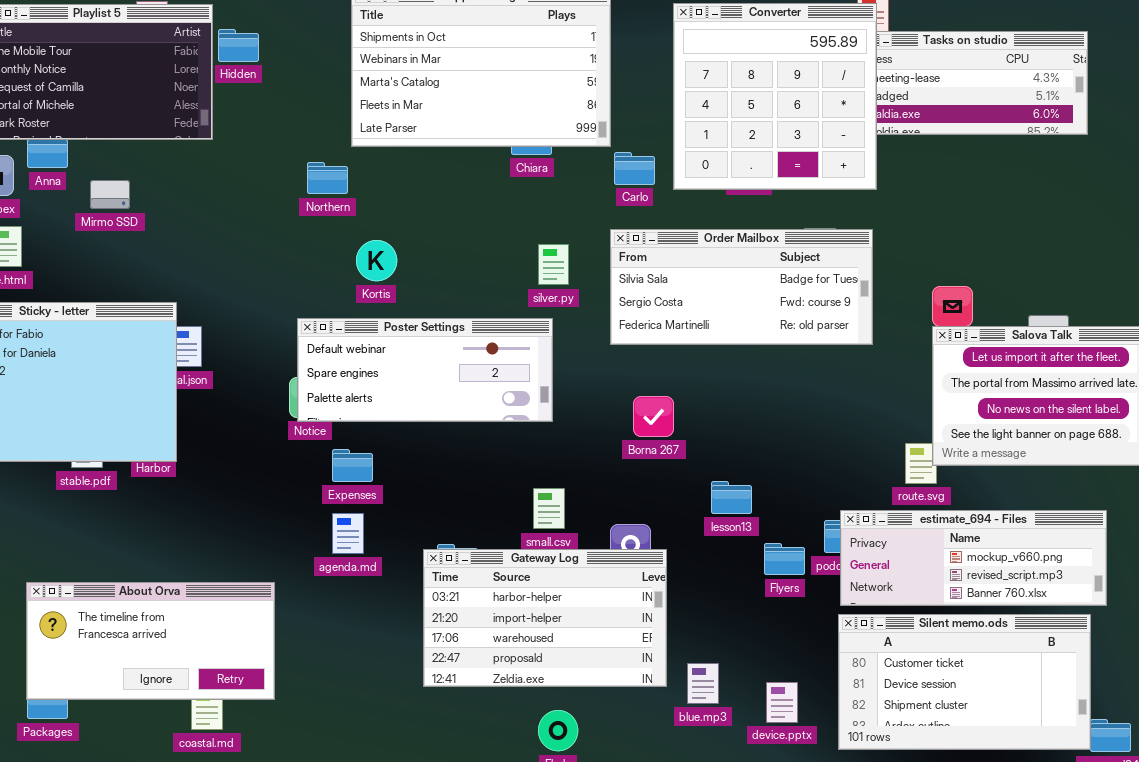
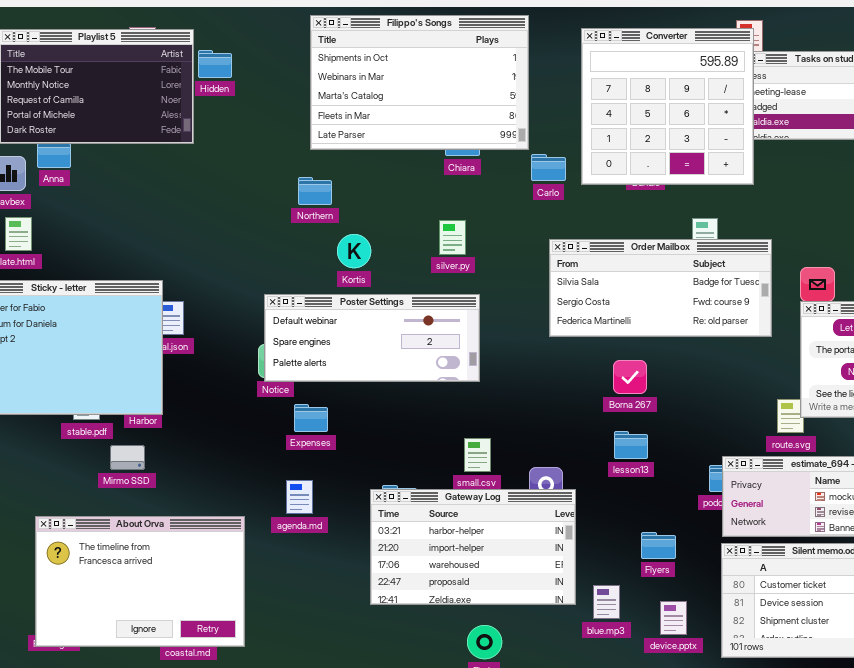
Northern: [307,162,348,194] -> [298,177,332,205], moved
Mirmo SSD: [90,180,130,209] -> [110,445,145,470], moved
Order Mailbox: [610,229,873,345] -> [549,239,772,337], moved
Kortis: [356,240,397,281] -> [337,234,371,268], moved
silver.py: [538,244,569,285] -> [439,220,466,255], moved
Borna 267: [633,396,674,437] -> [613,360,647,394], moved
agenda.md: [332,513,364,554] -> [286,480,313,514], moved
Flyers: [764,543,805,575] -> [641,532,676,559], moved
About Orva: [26,582,275,700] -> [35,516,245,647], resized

